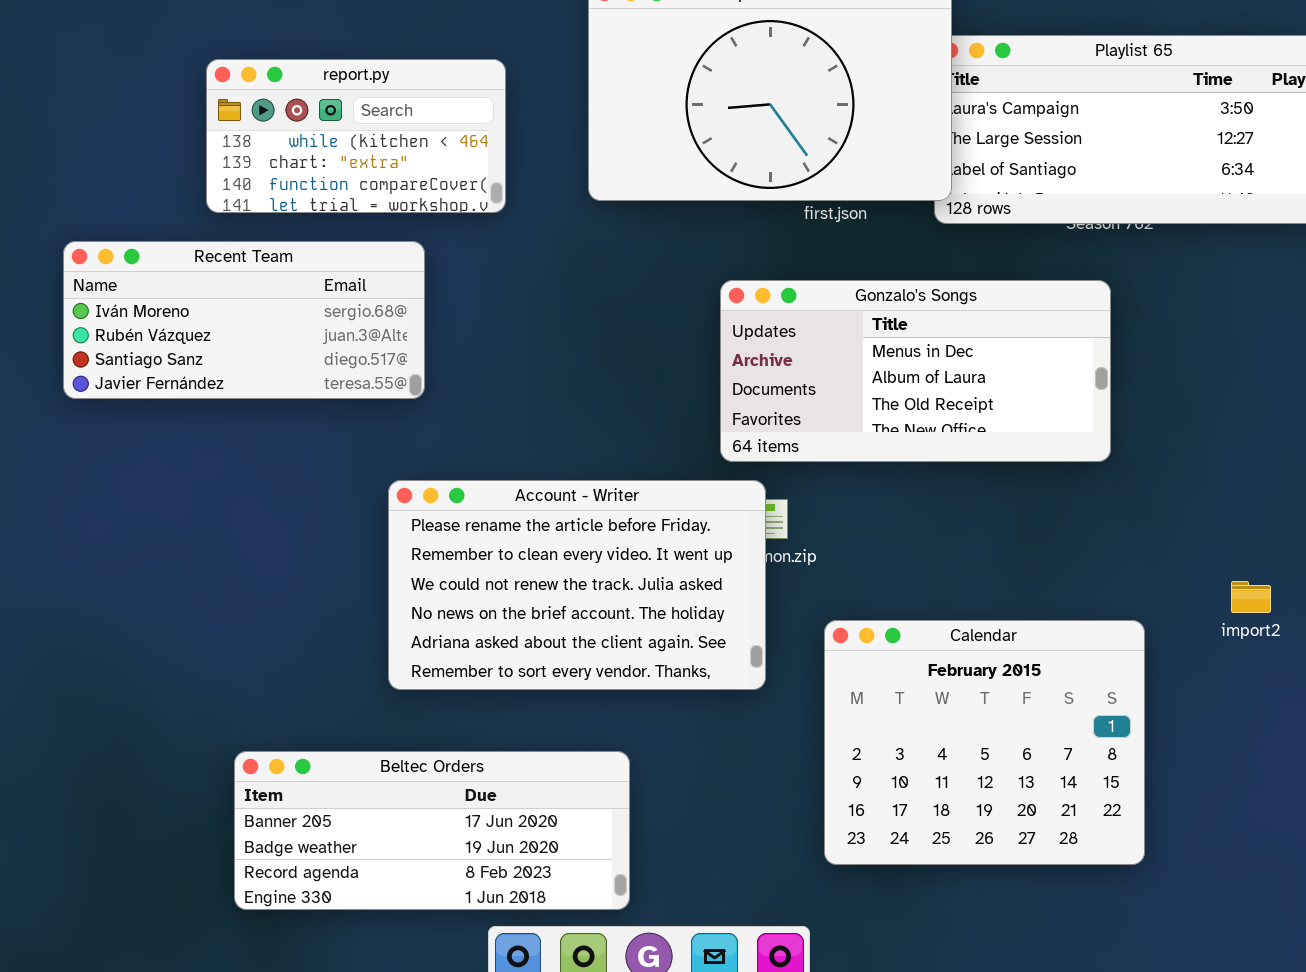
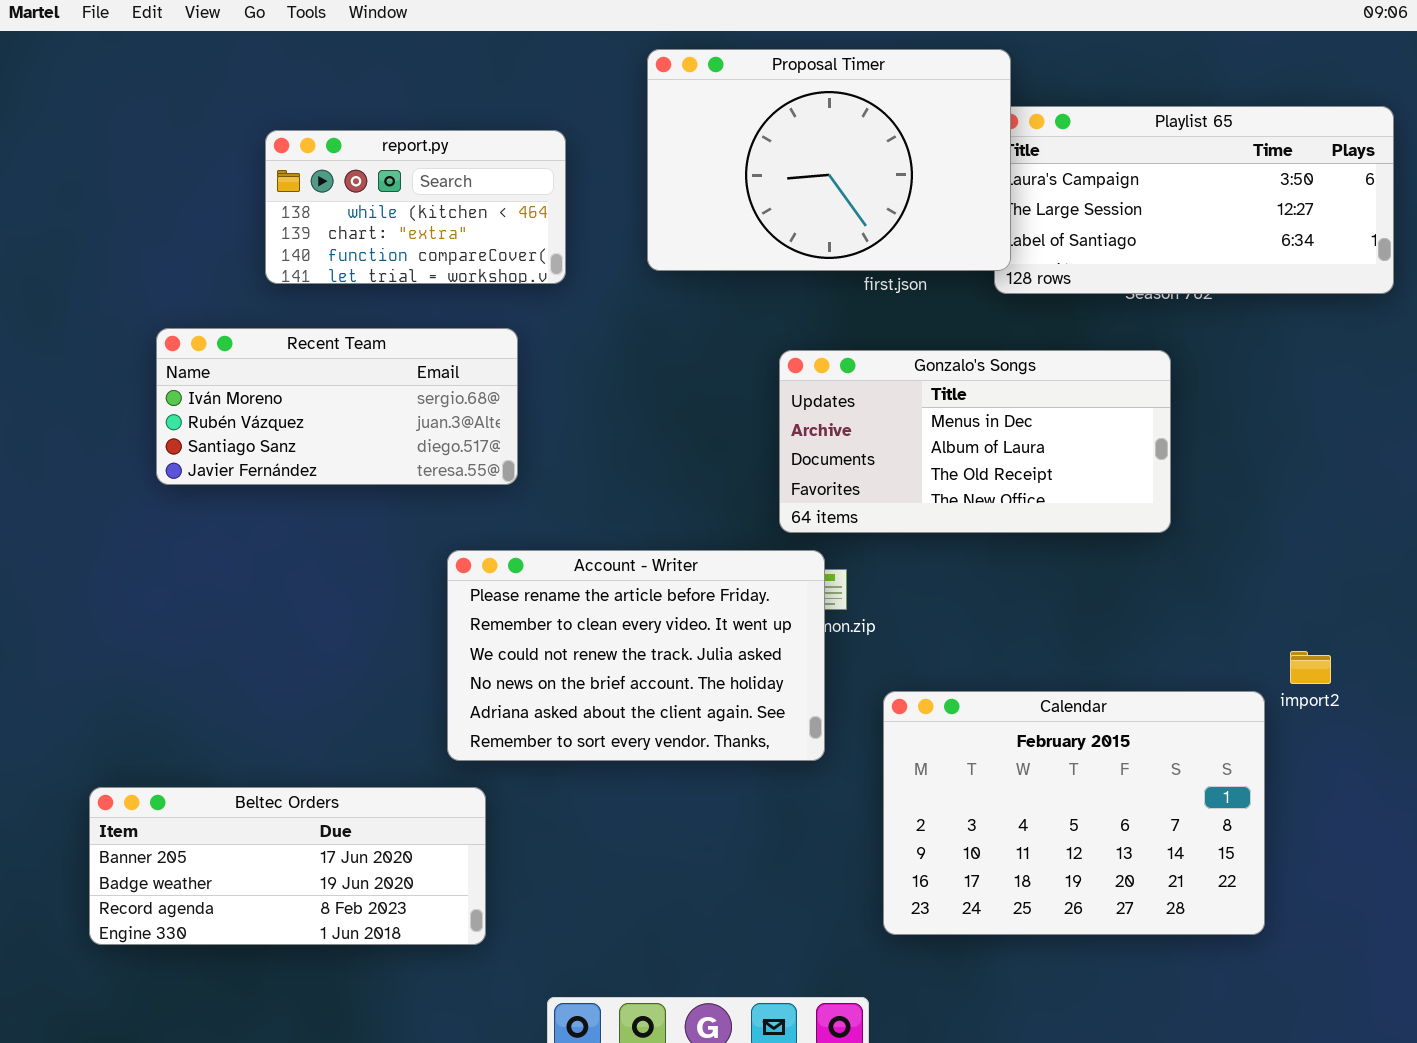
Recent Team: [63,241,425,399] -> [156,328,518,485], moved
Calendar: [824,620,1145,865] -> [883,691,1265,935], resized
Beltec Orders: [234,751,630,910] -> [89,787,486,945], moved

